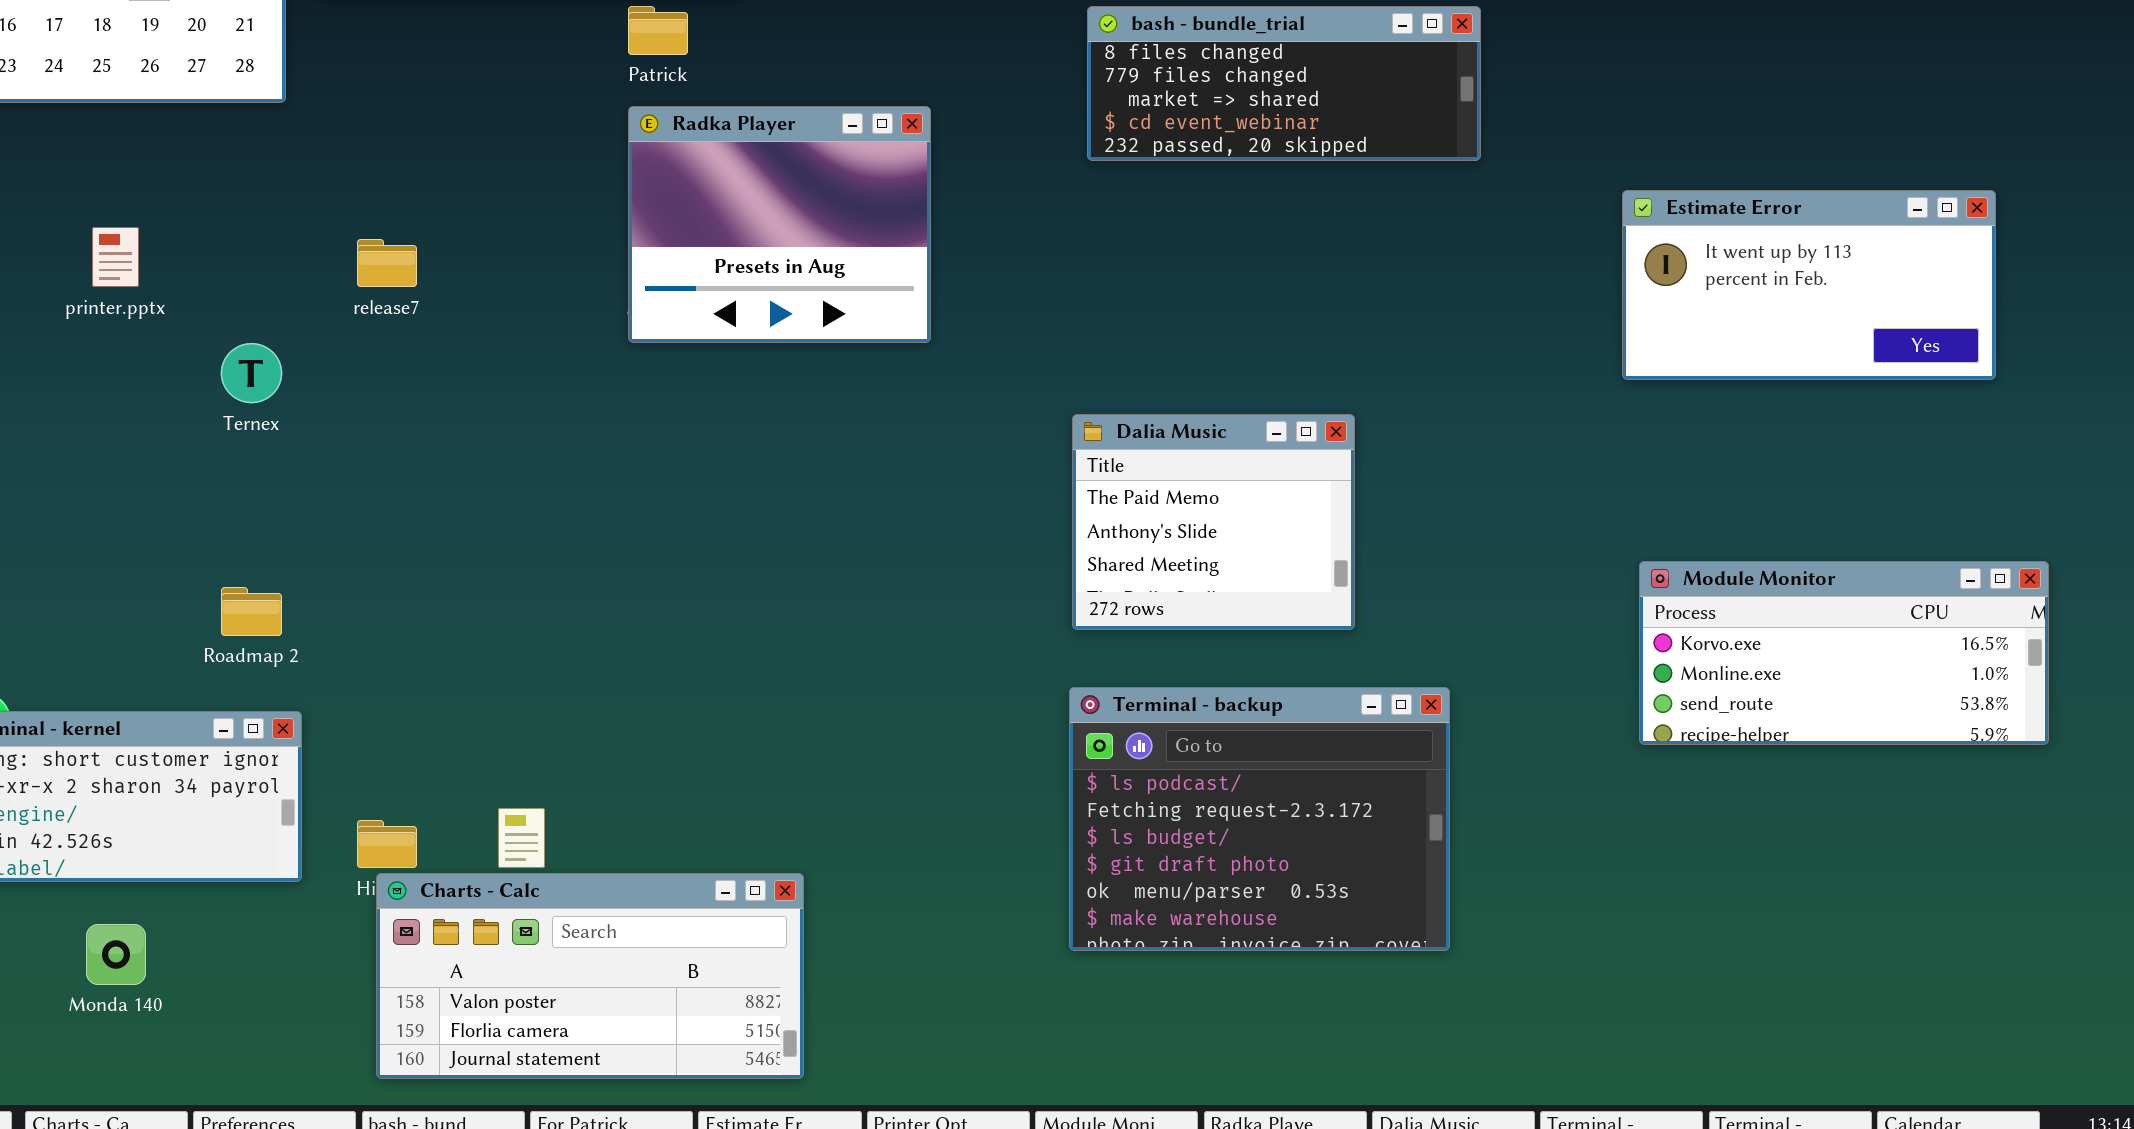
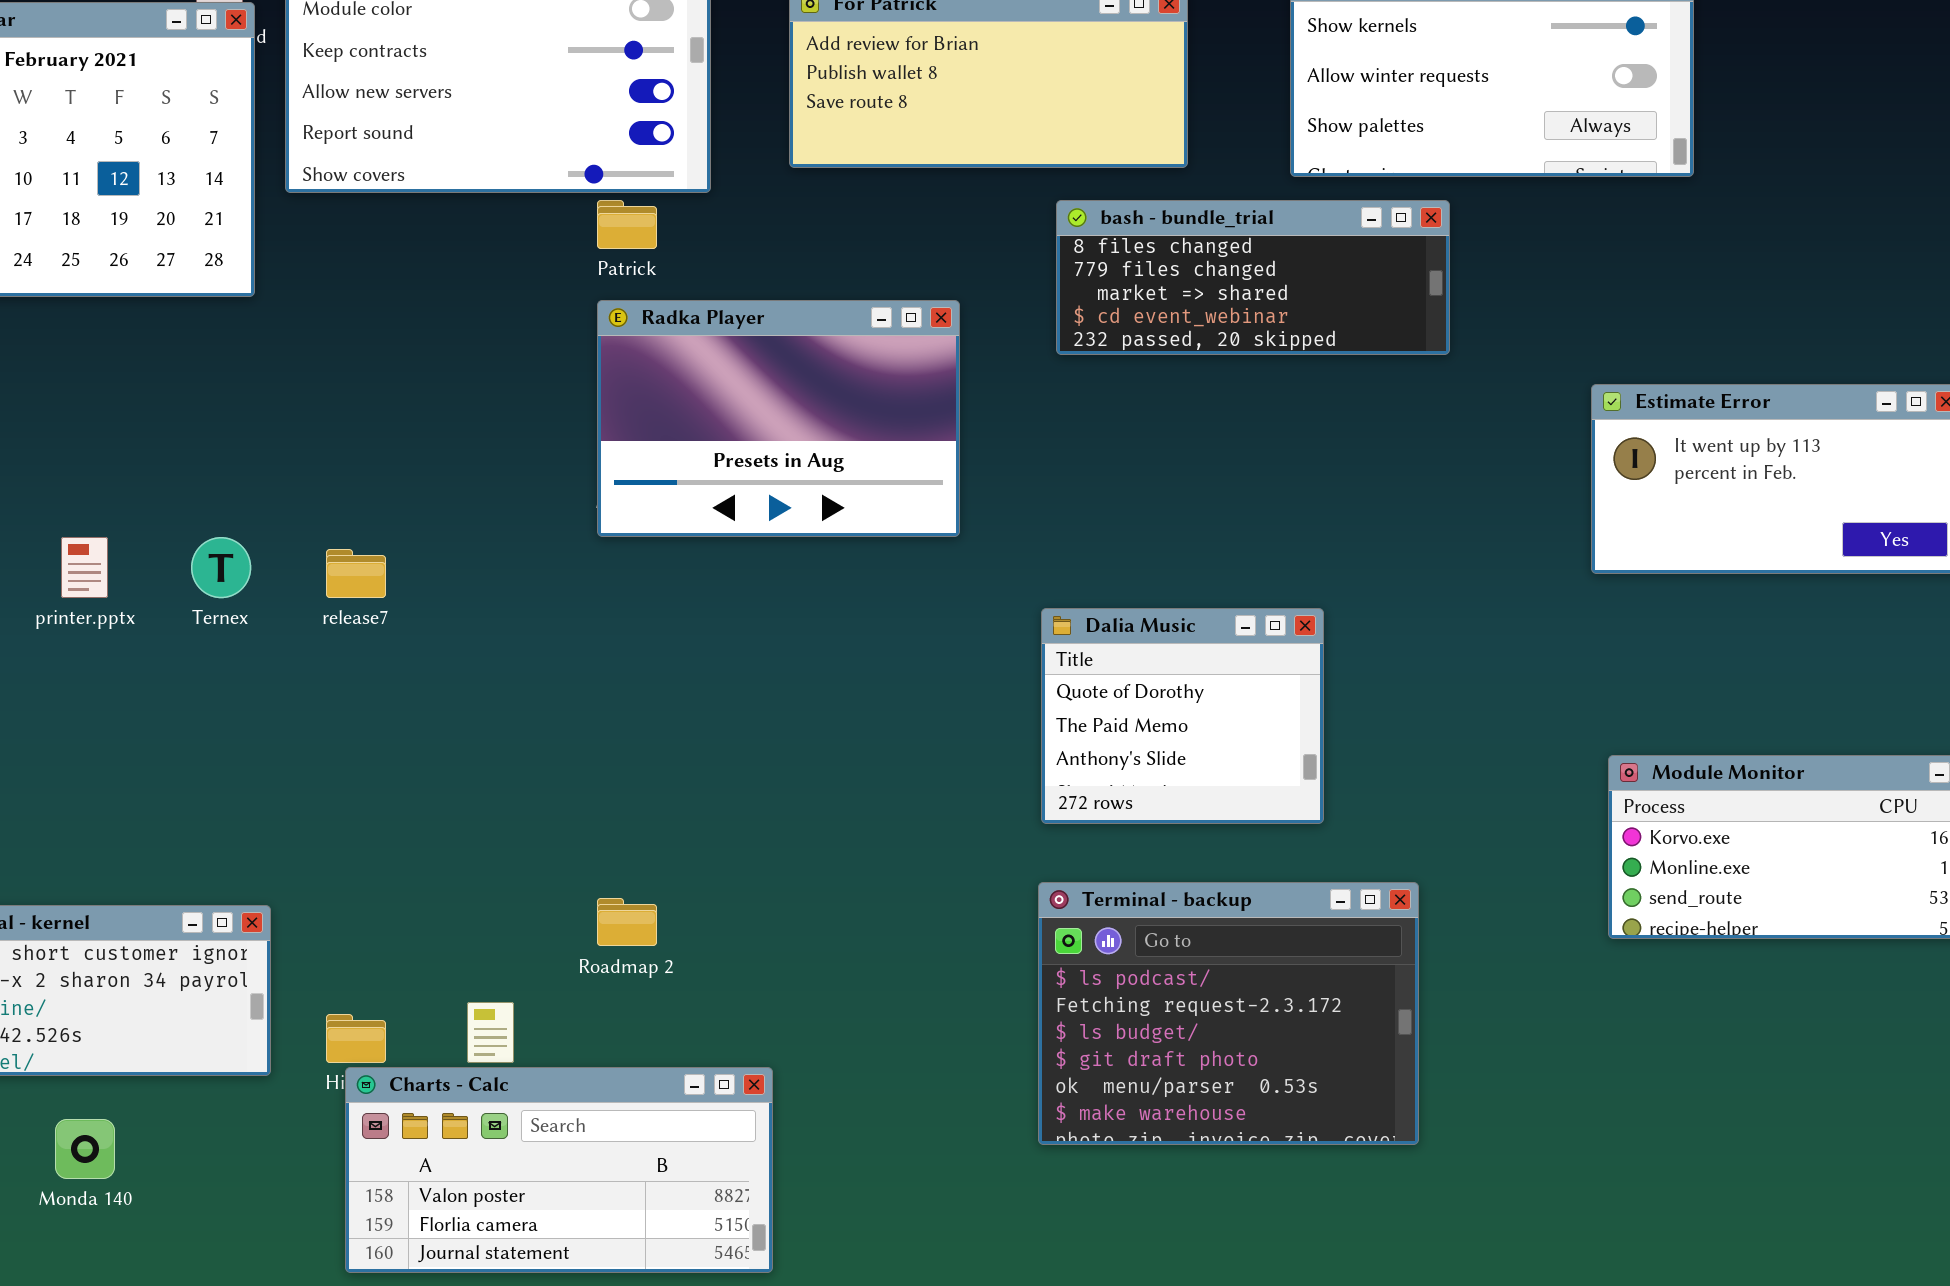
Radka Player: [628,106,931,343] -> [597,300,960,537], resized
printer.pptx: [92,227,139,287] -> [61,537,108,598], moved
release7: [357,239,417,287] -> [326,549,386,598], moved
Dalia Music: [1072,414,1355,630] -> [1041,608,1324,824], scrolled up 1 row
Roadmap 2: [221,587,282,636] -> [597,898,657,946], moved

